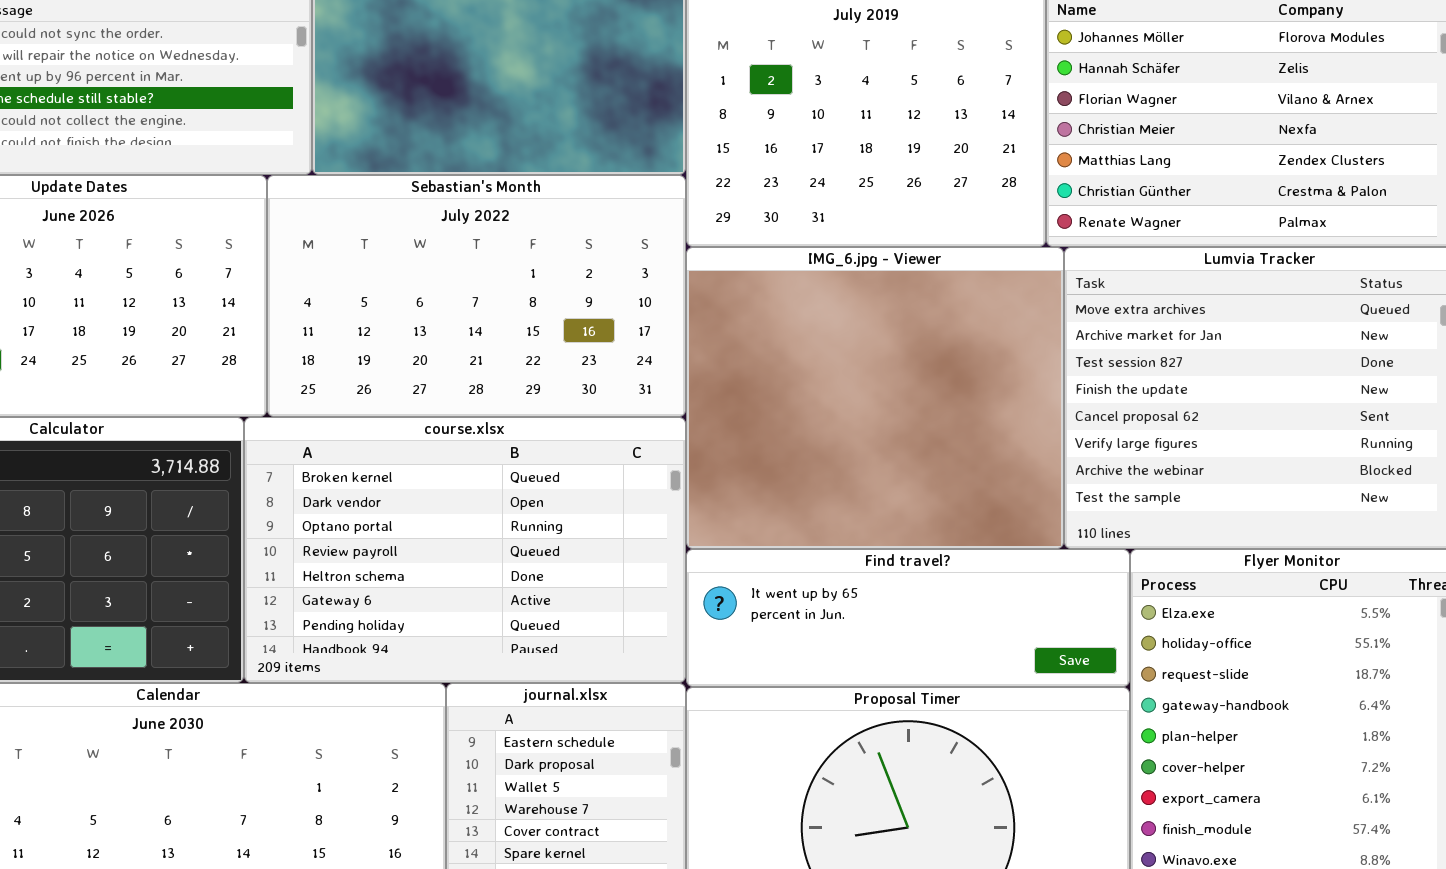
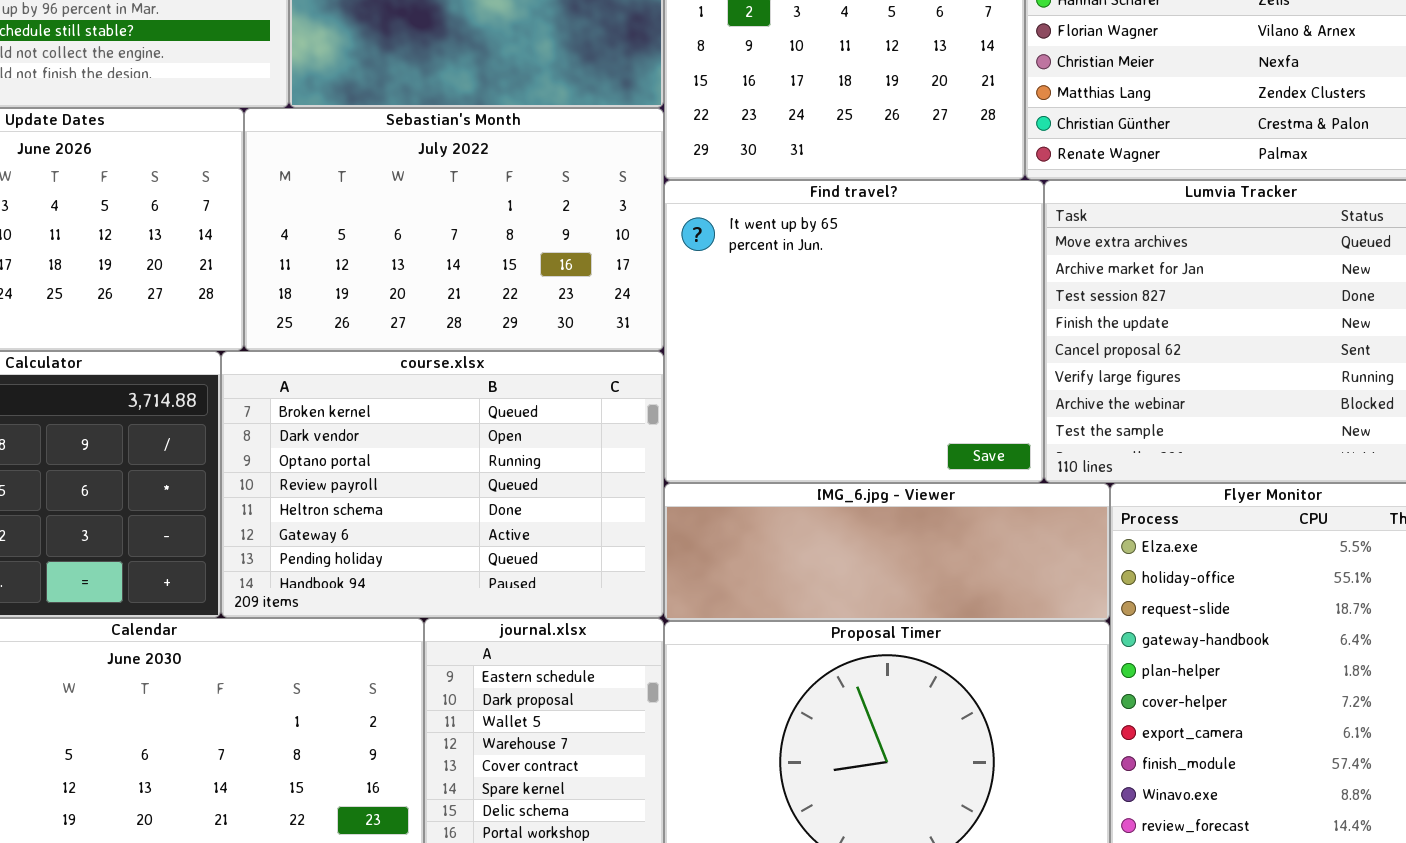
IMG_6.jpg - Viewer: [686,247,1064,549] -> [664,483,1110,621], moved, resized
Find travel?: [686,549,1130,687] -> [664,180,1044,483], moved, resized

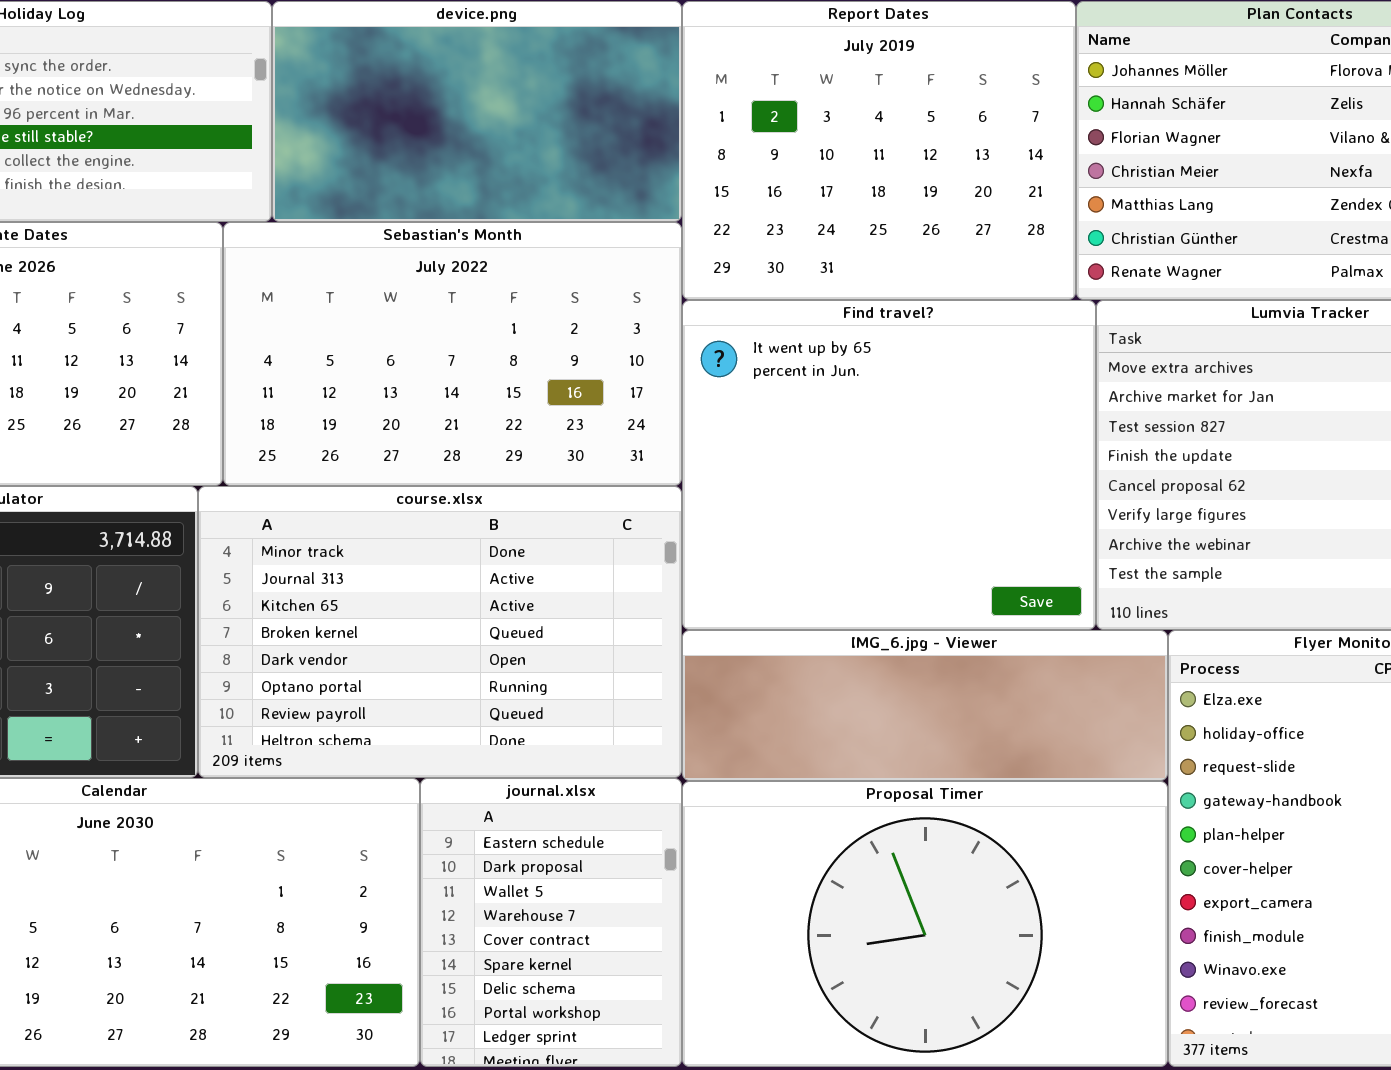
course.xlsx: [221,351,664,618] -> [198,486,682,778], scrolled up 3 rows

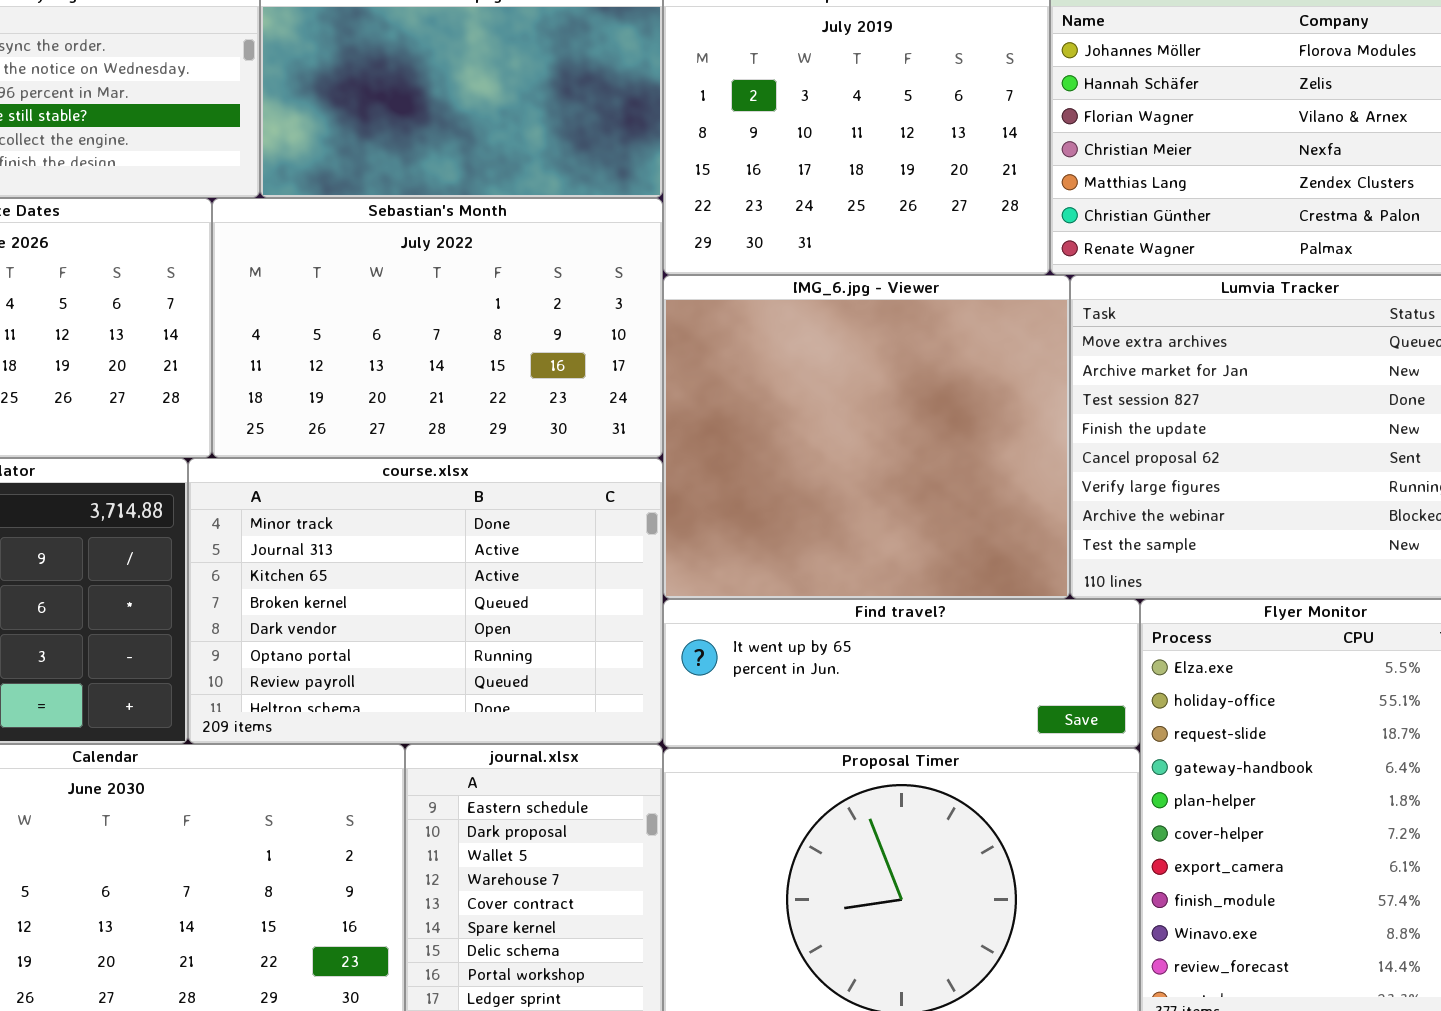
Find travel?: [682,300,1096,630] -> [663,599,1140,748], moved, resized
IMG_6.jpg - Viewer: [682,630,1168,781] -> [663,275,1070,599], moved, resized

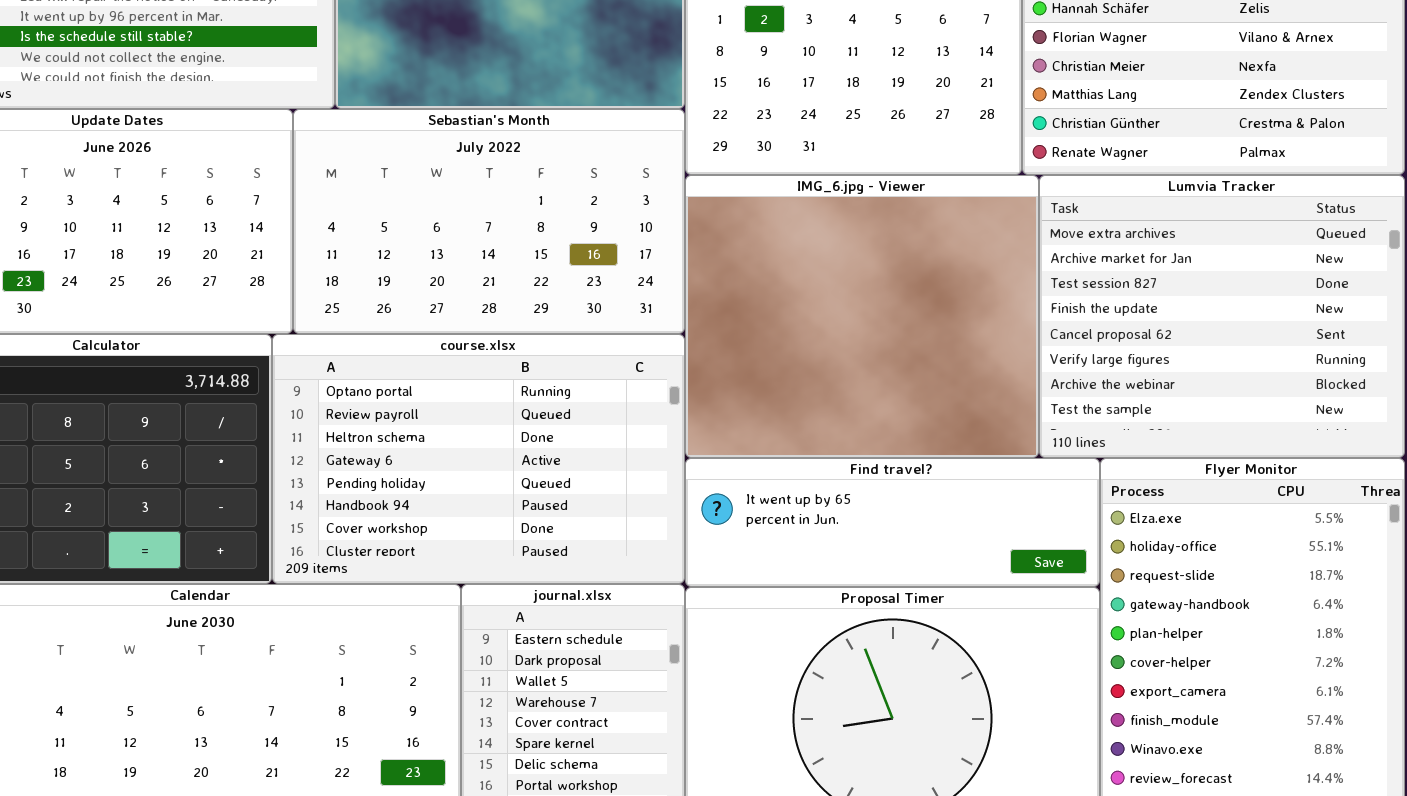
course.xlsx: [188,458,663,744] -> [272,334,685,584], scrolled down 5 rows

